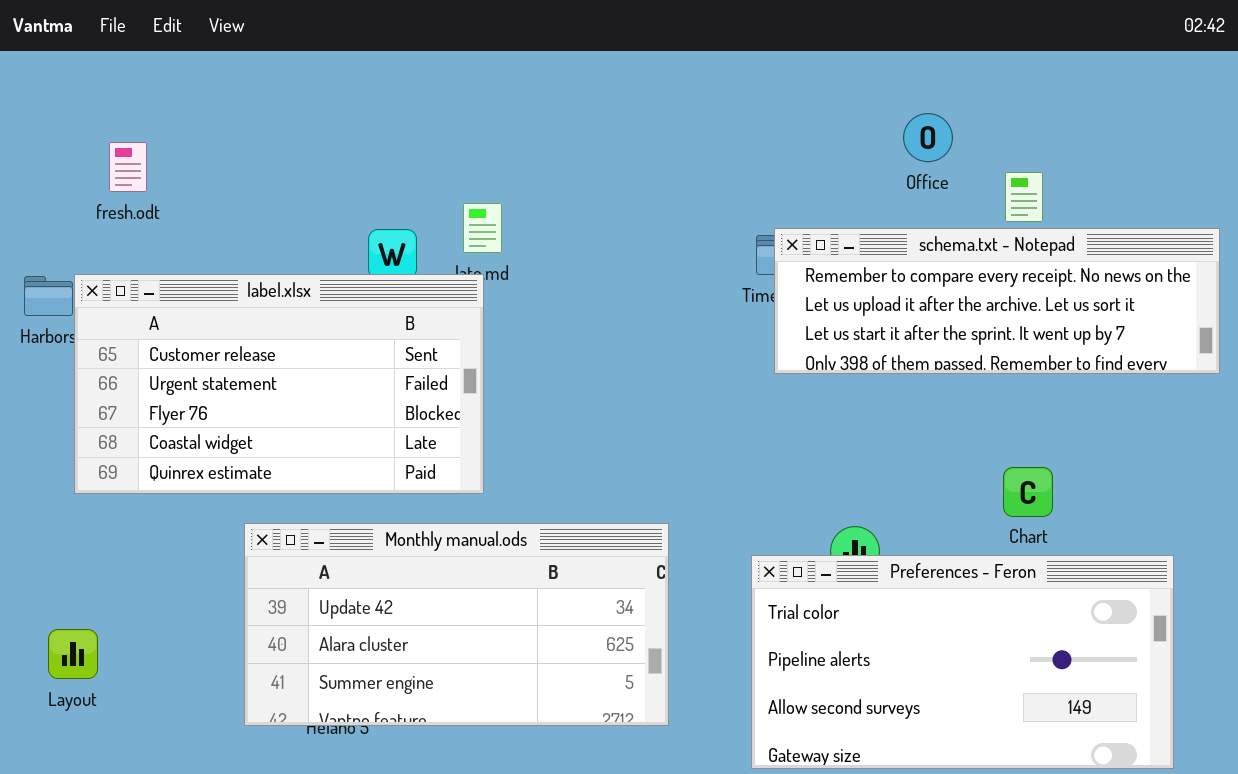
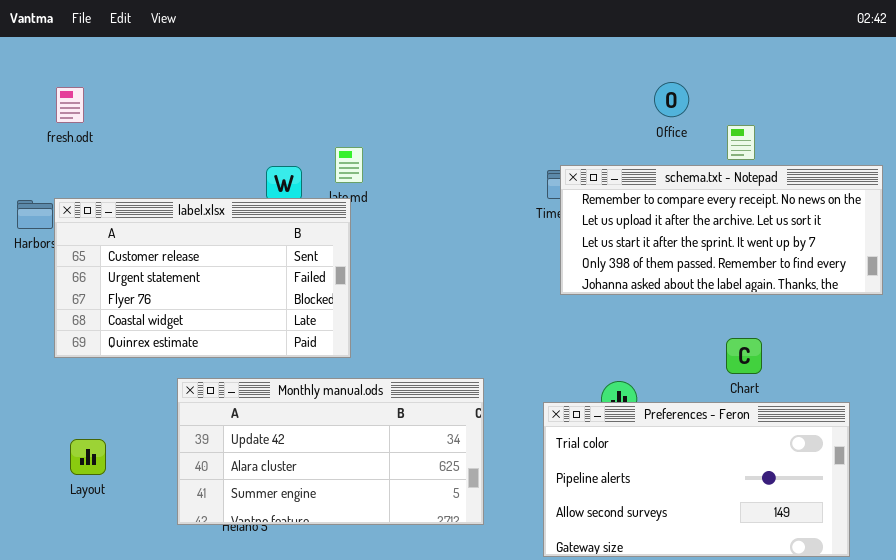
fresh.odt: [109,142,147,192] -> [56,87,84,123], moved
schema.txt - Notepad: [774,228,1220,374] -> [560,165,883,295], resized
Layout: [48,629,98,679] -> [70,439,106,475], moved

